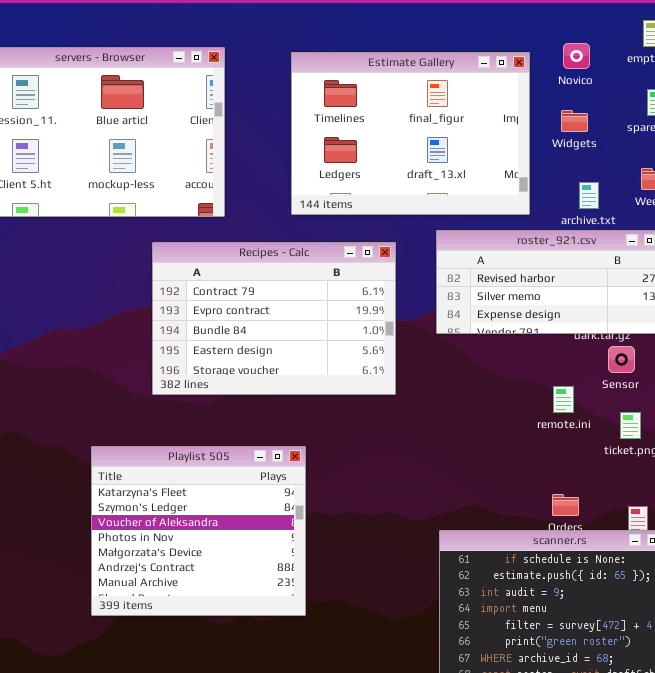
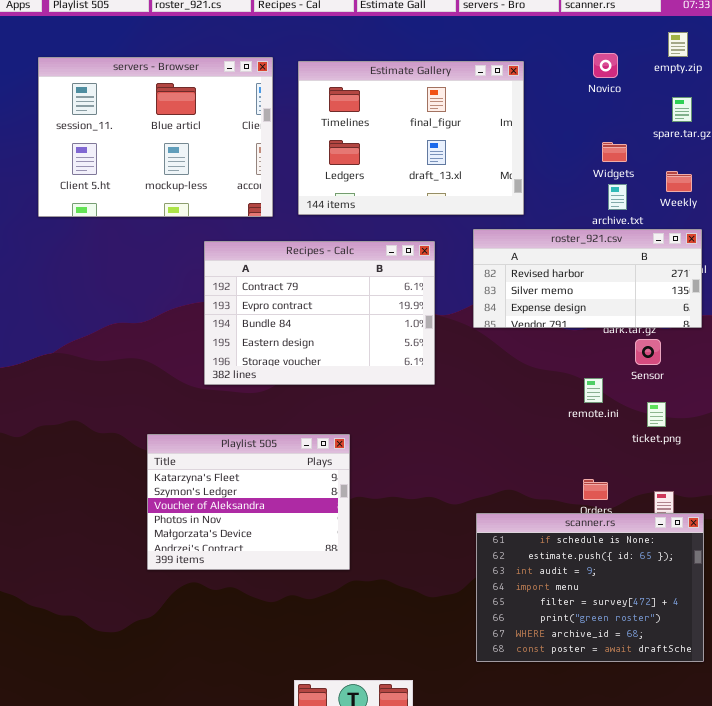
Estimate Gallery: [291,52,530,215] -> [298,61,524,215], moved
Widgets: [561,110,588,132] -> [602,142,627,162], moved
Playlist 505: [91,446,306,616] -> [147,434,350,570], resized

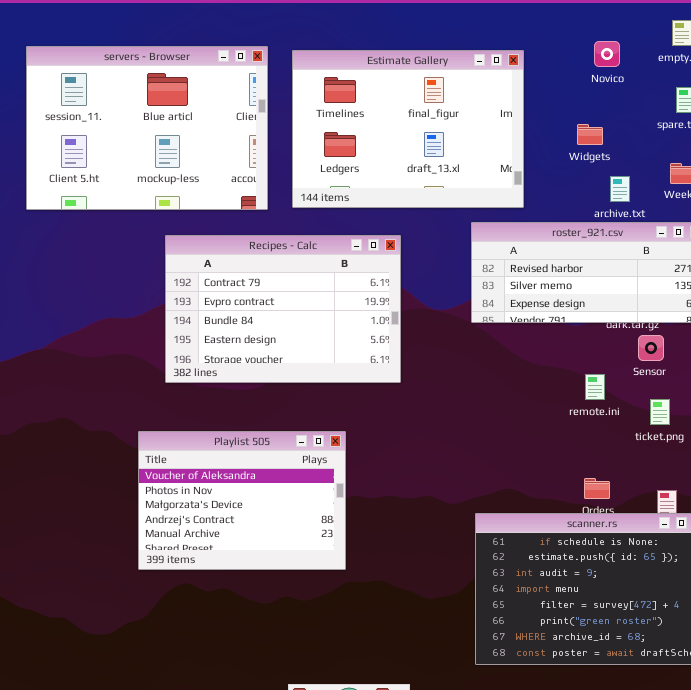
Widgets: [602,142,627,162] -> [577,124,603,145], moved
Recipes - Calc: [204,241,435,385] -> [165,235,401,383], moved
Playlist 505: [147,434,350,570] -> [138,431,346,570], scrolled down 2 rows

